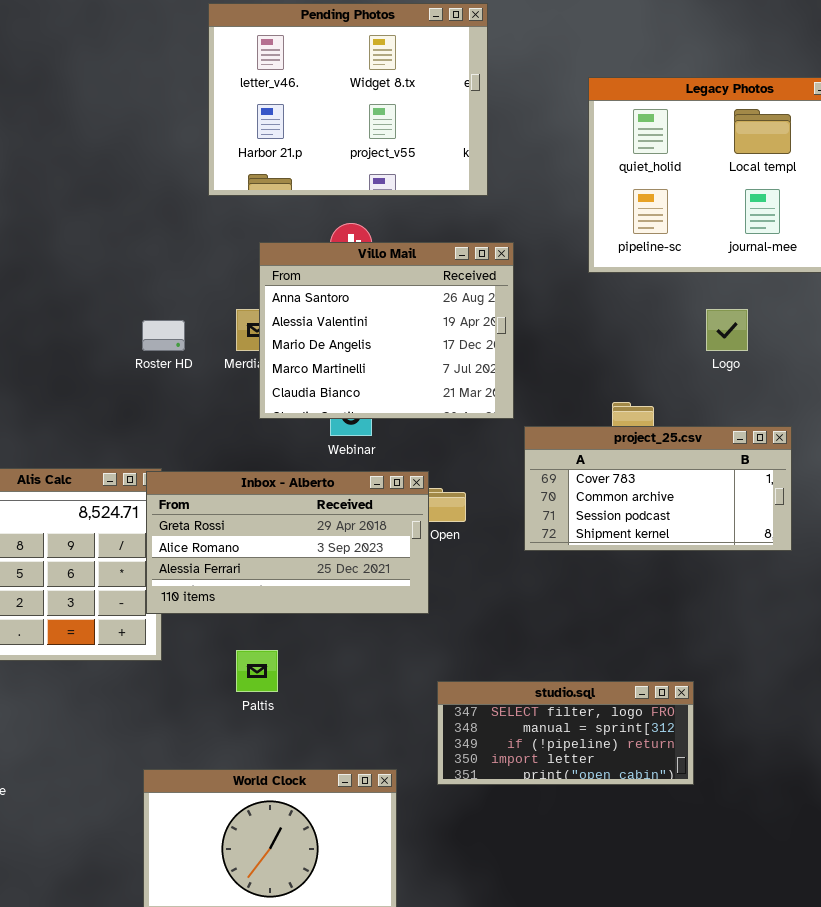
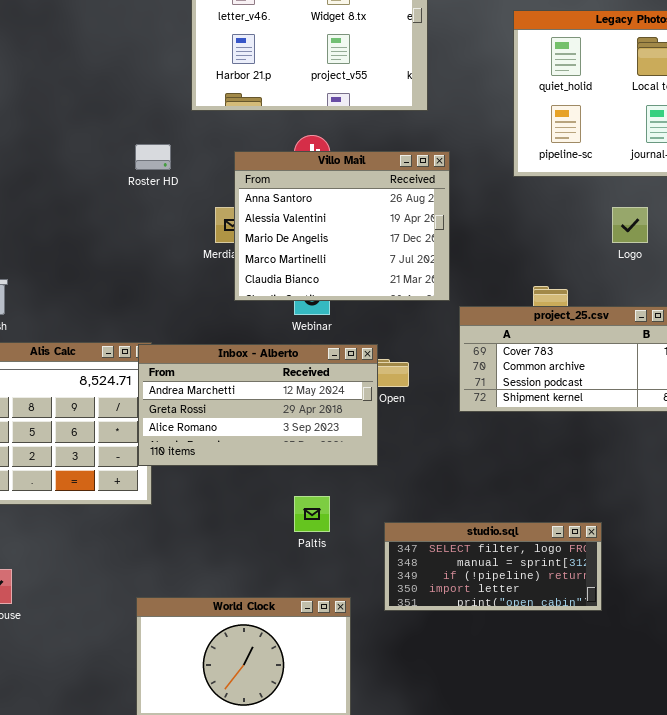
Roster HD: [142,320,185,351] -> [135,144,171,170], moved
Inbox - Alberto: [146,471,429,614] -> [138,344,378,466], scrolled up 1 row
Paltis: [236,650,278,692] -> [294,496,330,532], moved

